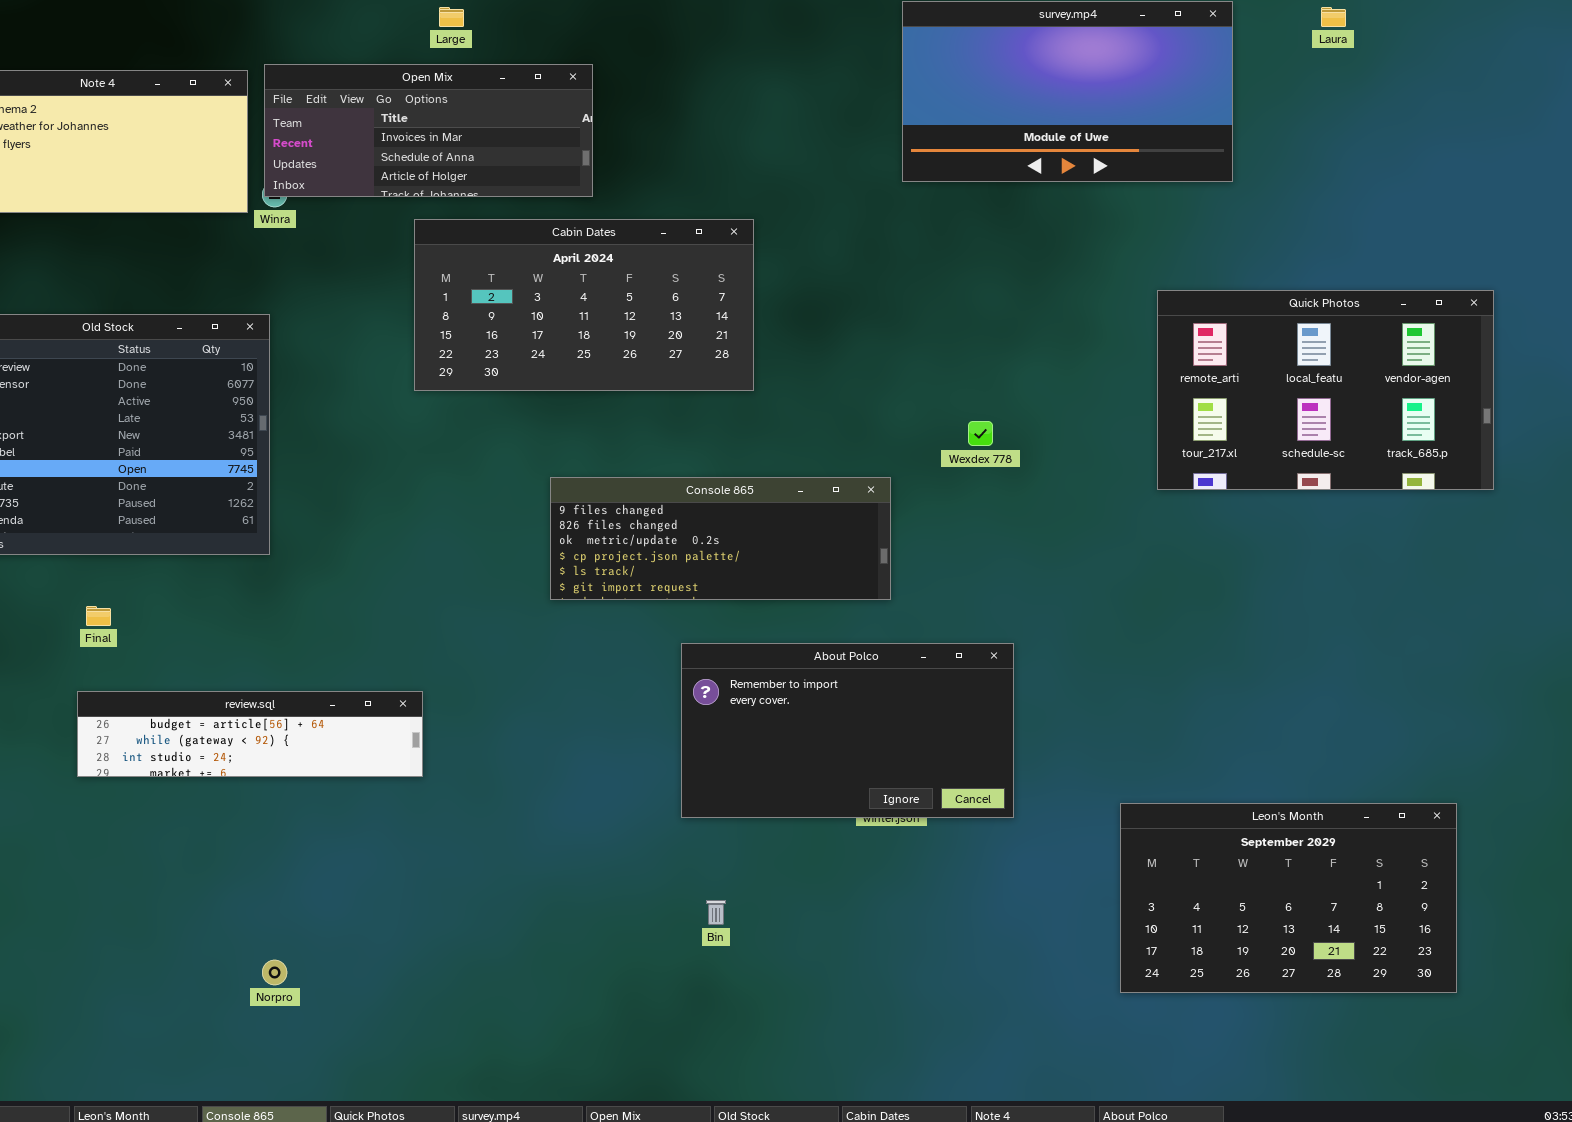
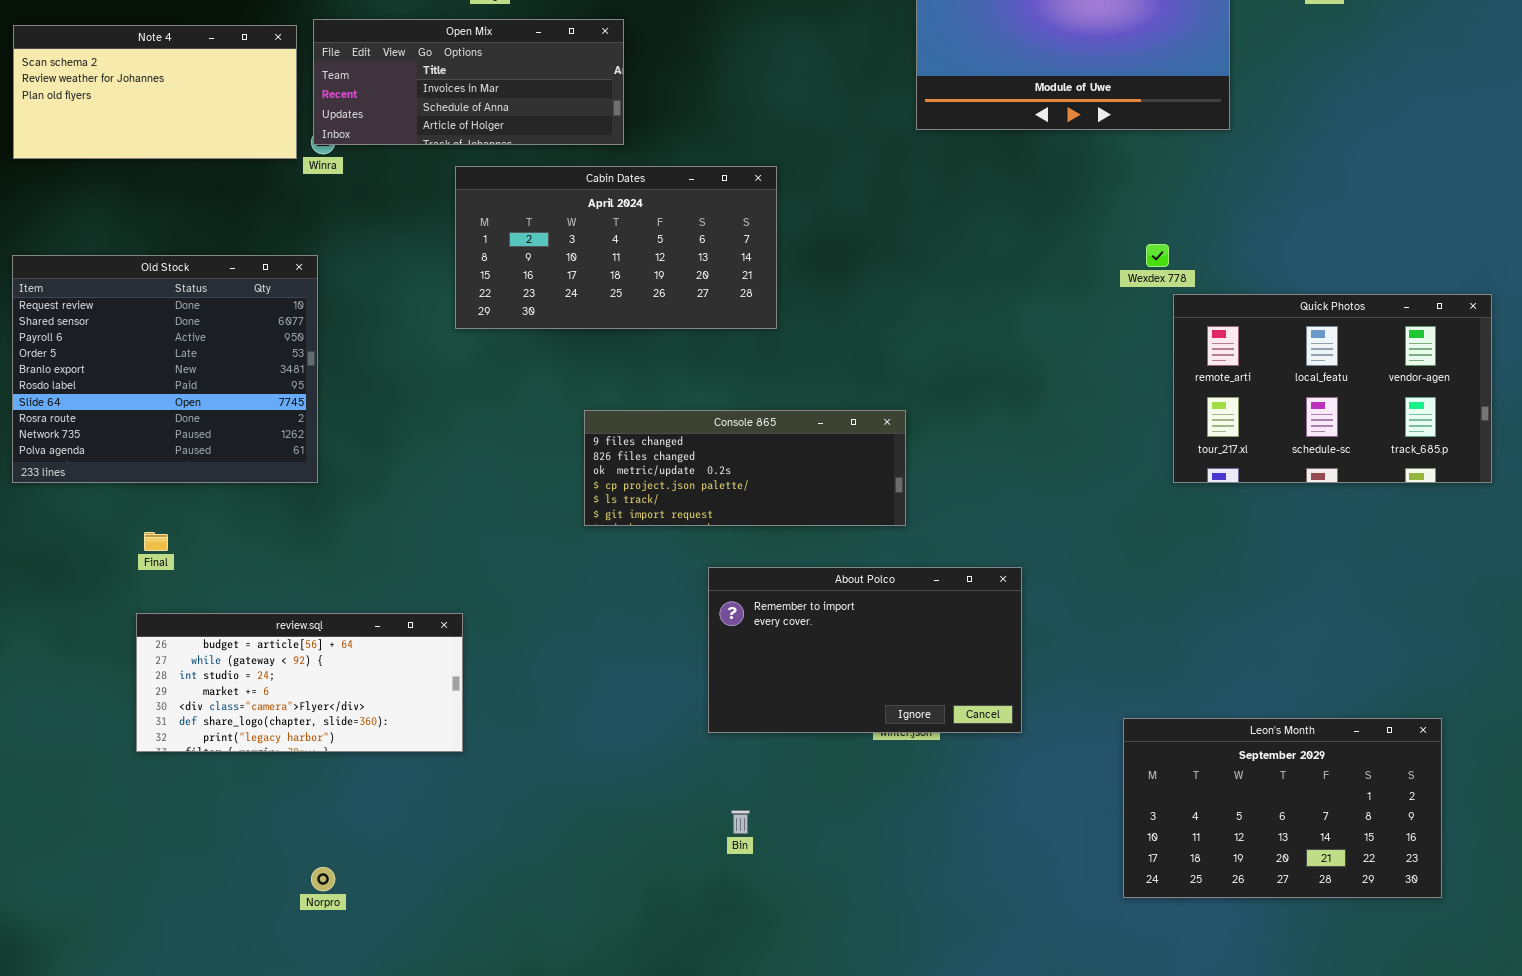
Quick Photos: [1157,290,1494,490] -> [1173,294,1492,483], moved
Wexdex 778: [968,421,993,446] -> [1146,244,1169,267], moved
review.sql: [77,691,423,777] -> [136,613,463,752], resized

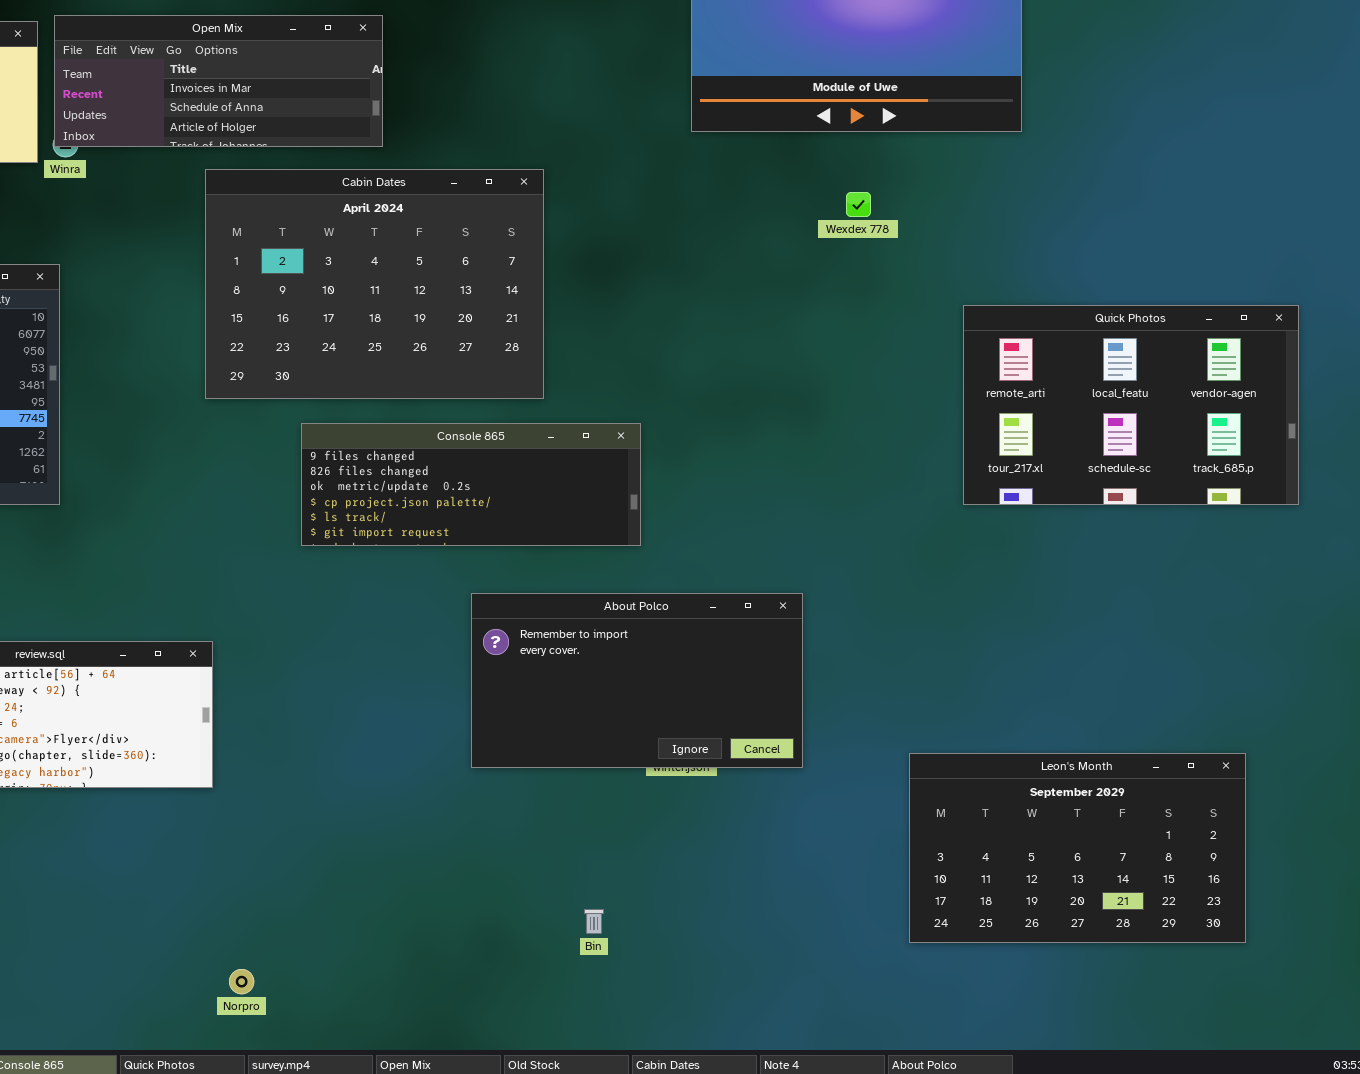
Cabin Dates: [455,166,777,329] -> [205,169,544,399], resized
Wexdex 778: [1146,244,1169,267] -> [846,192,871,217], moved
Console 865: [584,410,906,526] -> [301,423,641,546], moved
Bin: [731,810,750,834] -> [584,909,604,934], moved
Norpro: [311,867,335,891] -> [229,969,254,994], moved

